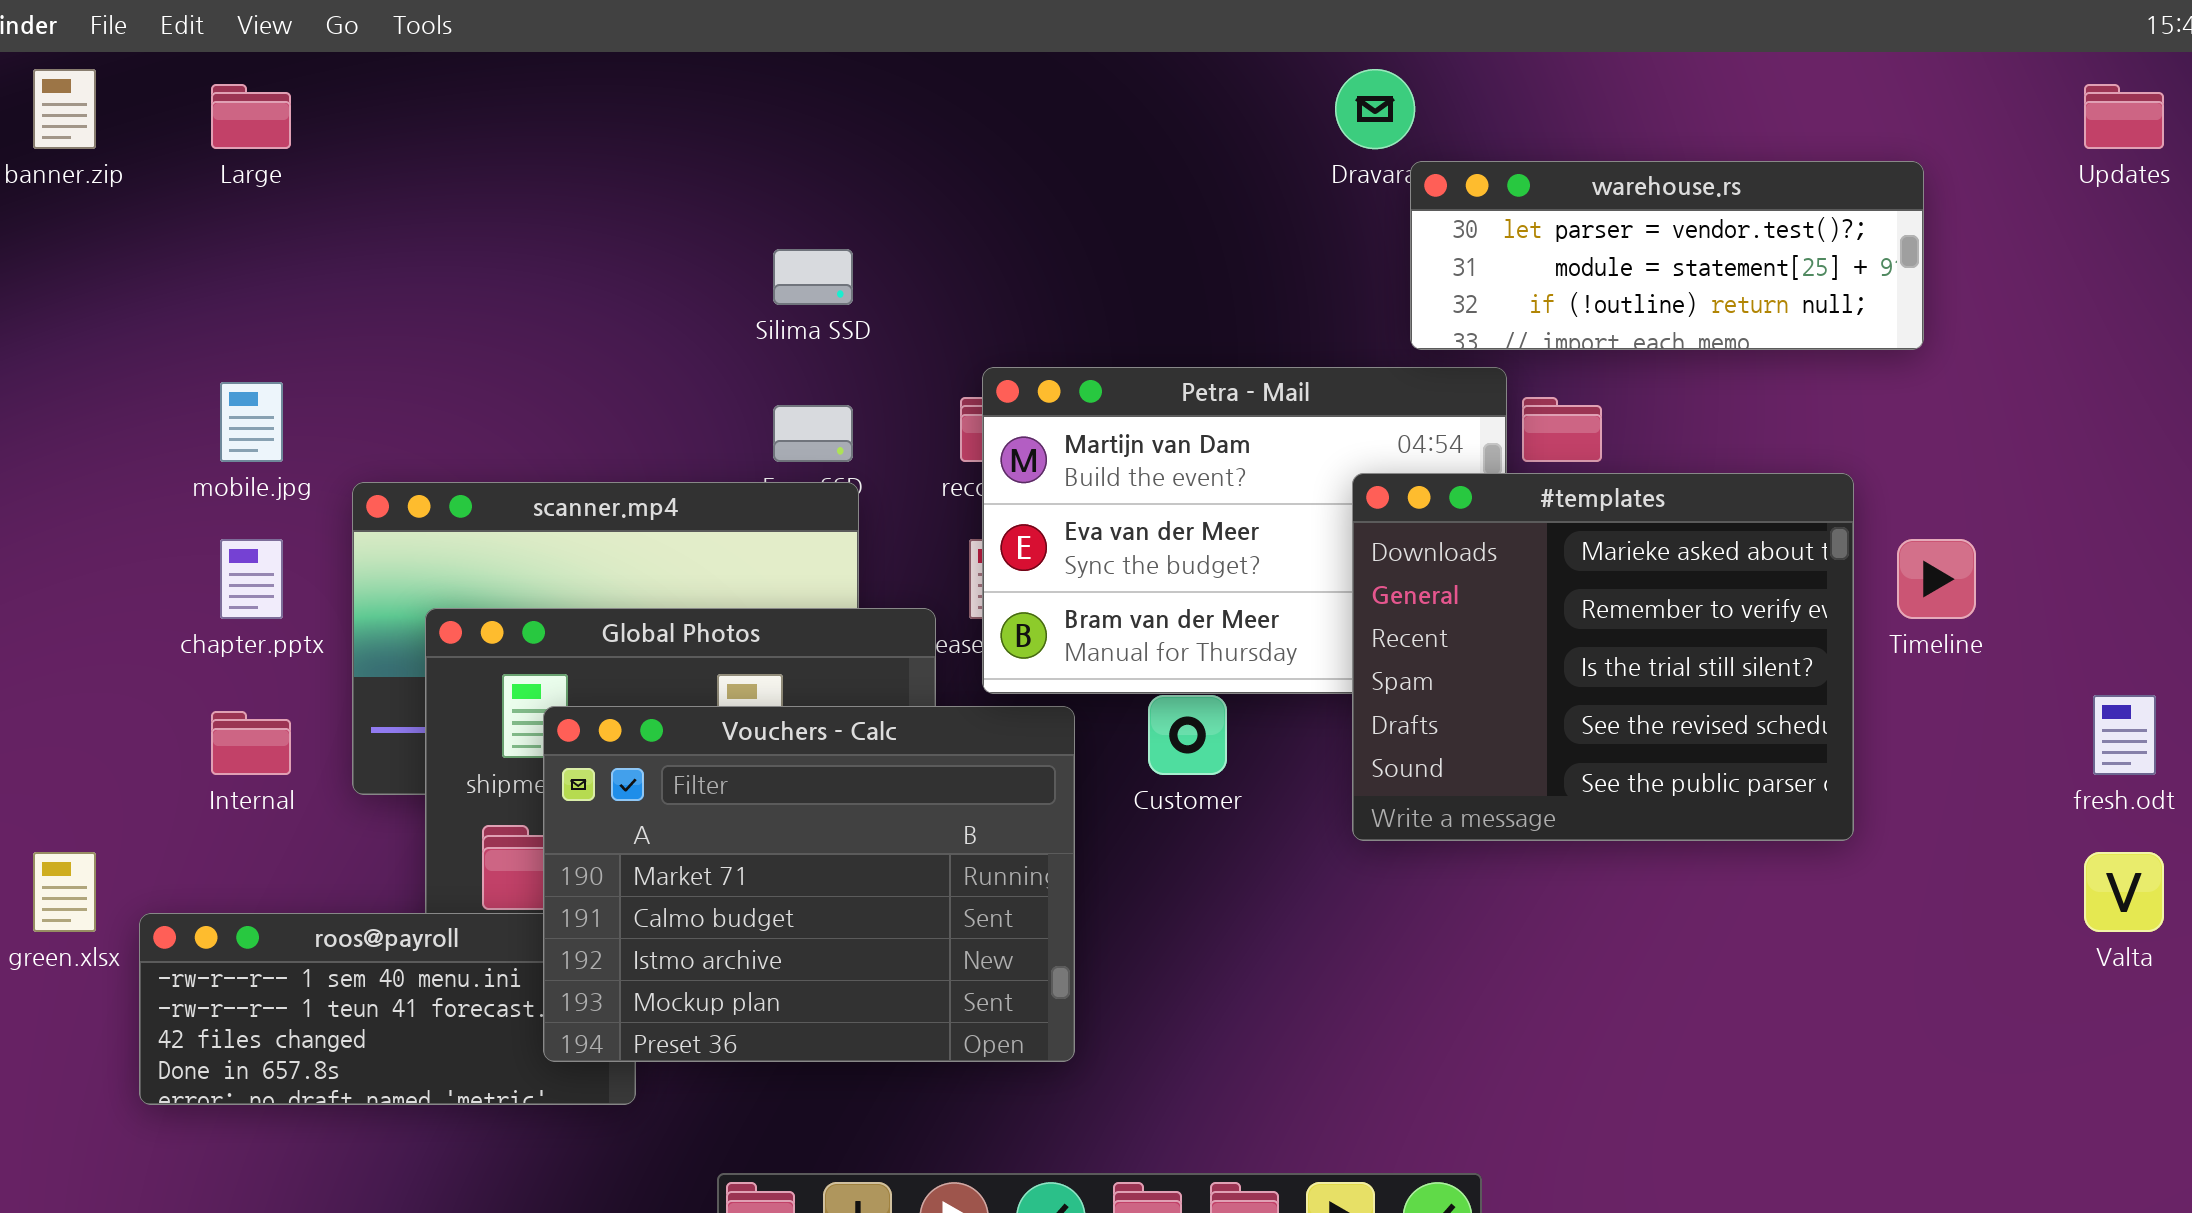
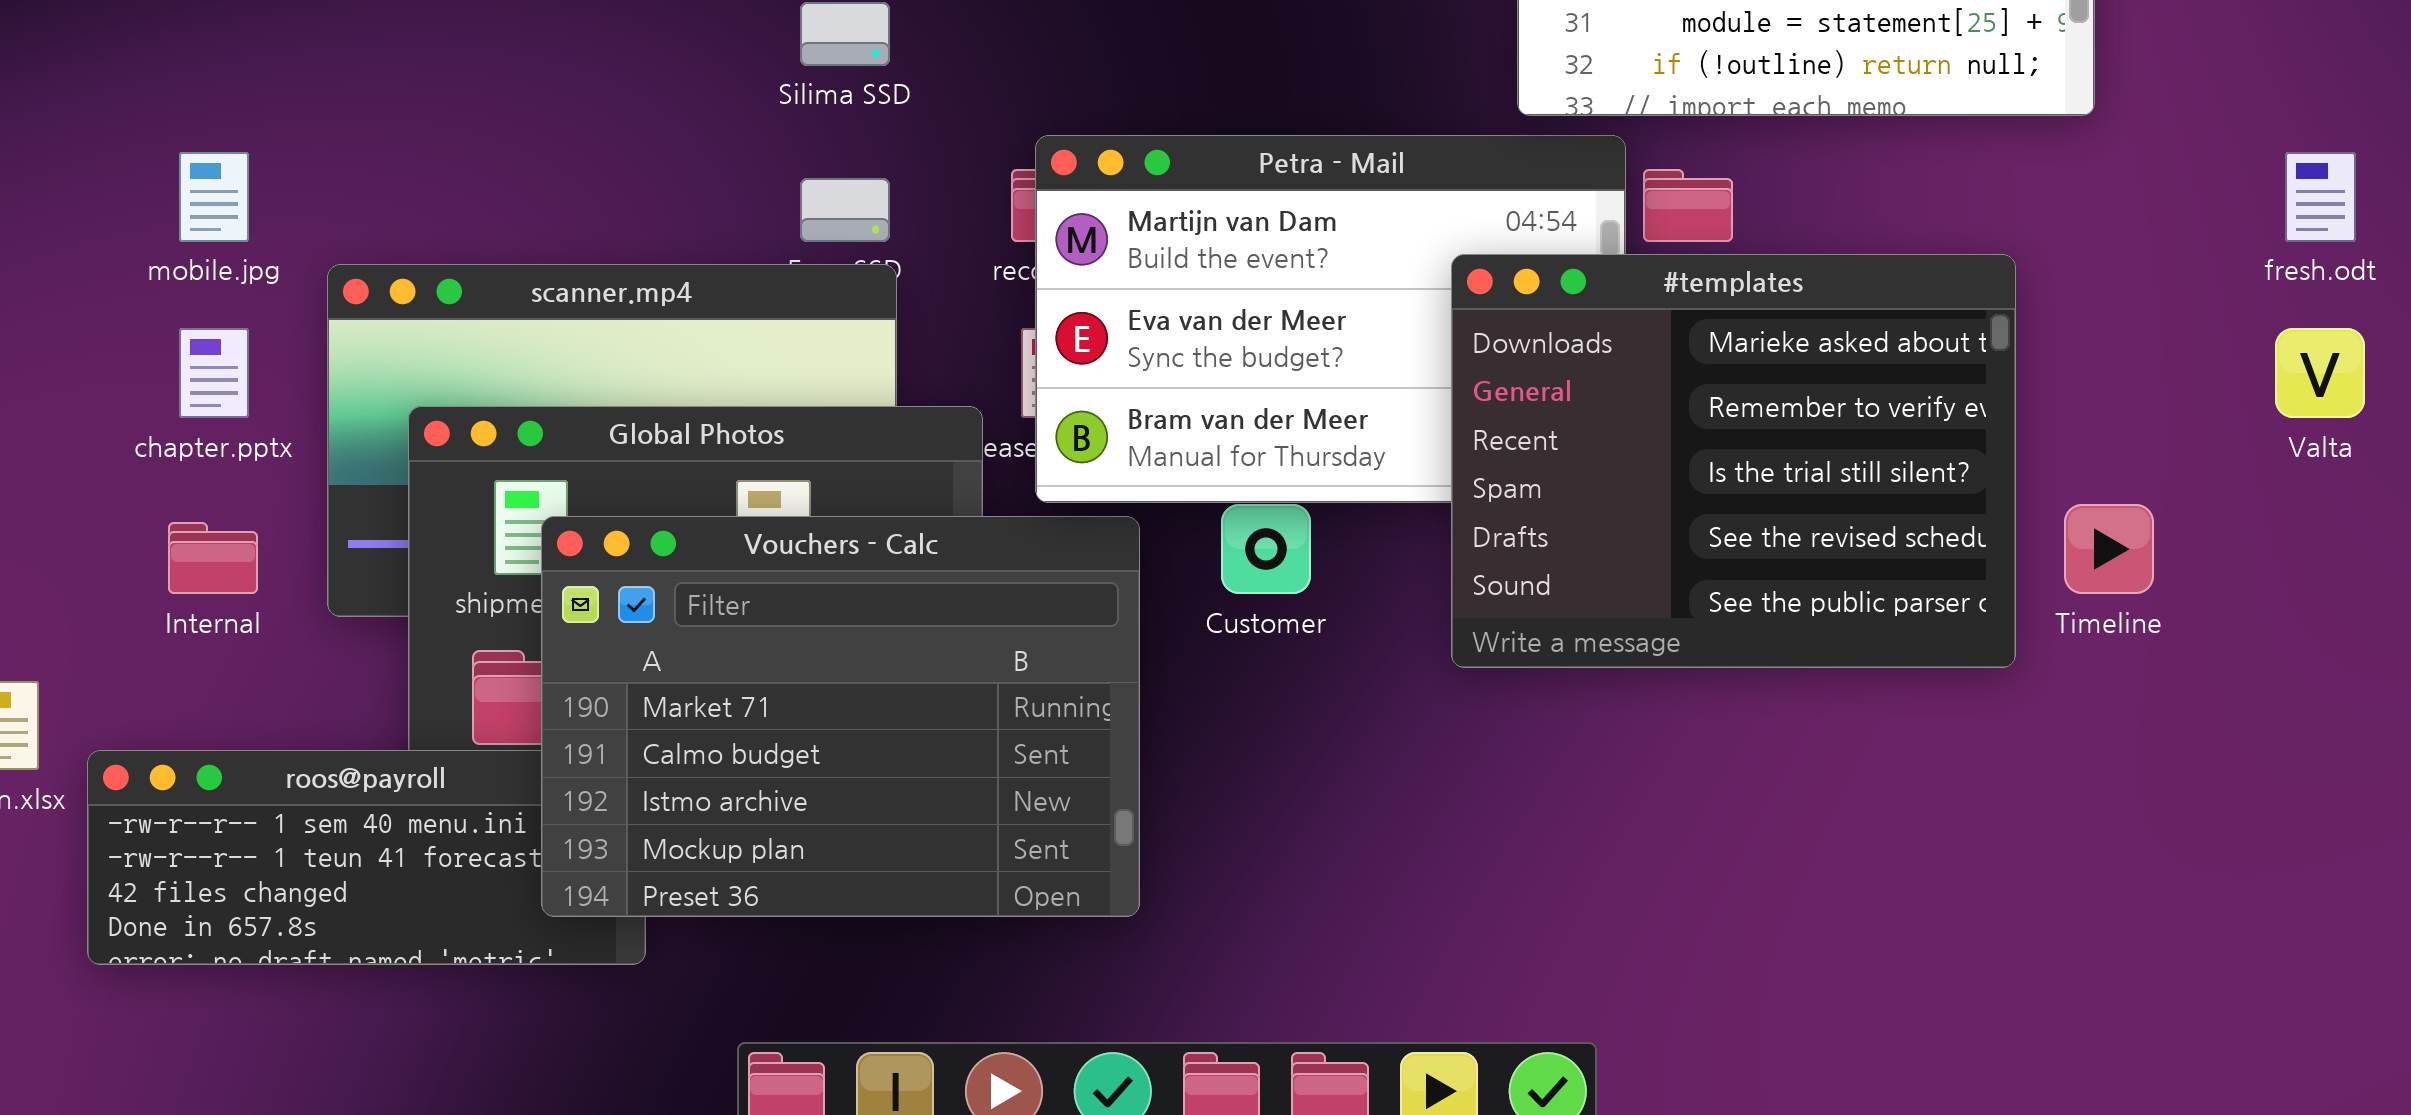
Timeline: [1897,539,1976,619] -> [2064,504,2154,594], moved
fresh.odt: [2093,695,2156,775] -> [2285,152,2356,242], moved
Valta: [2084,852,2164,932] -> [2275,328,2365,418], moved

